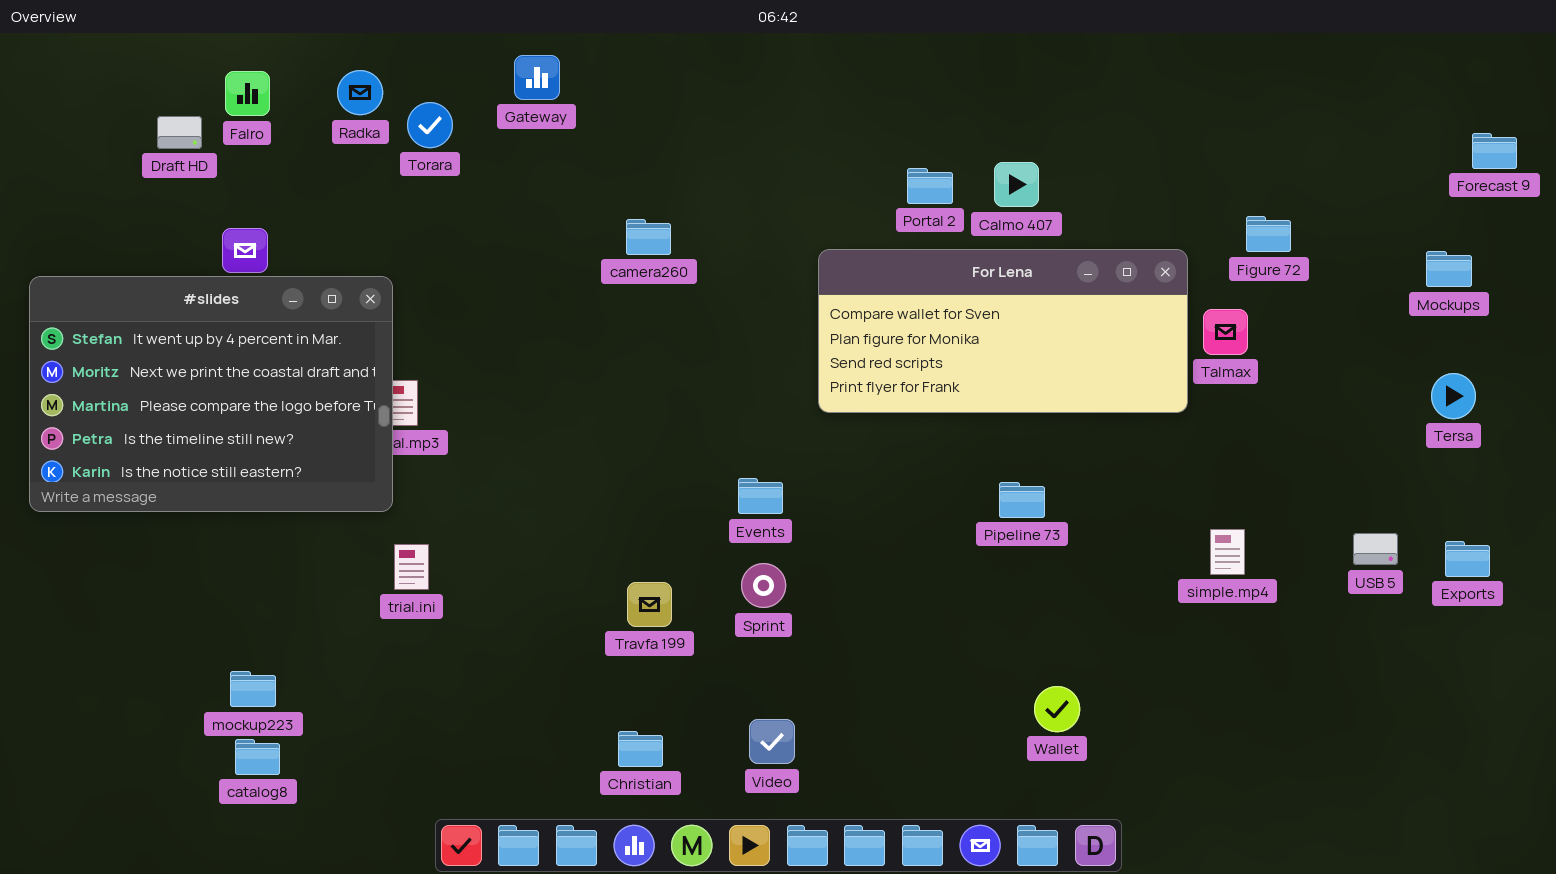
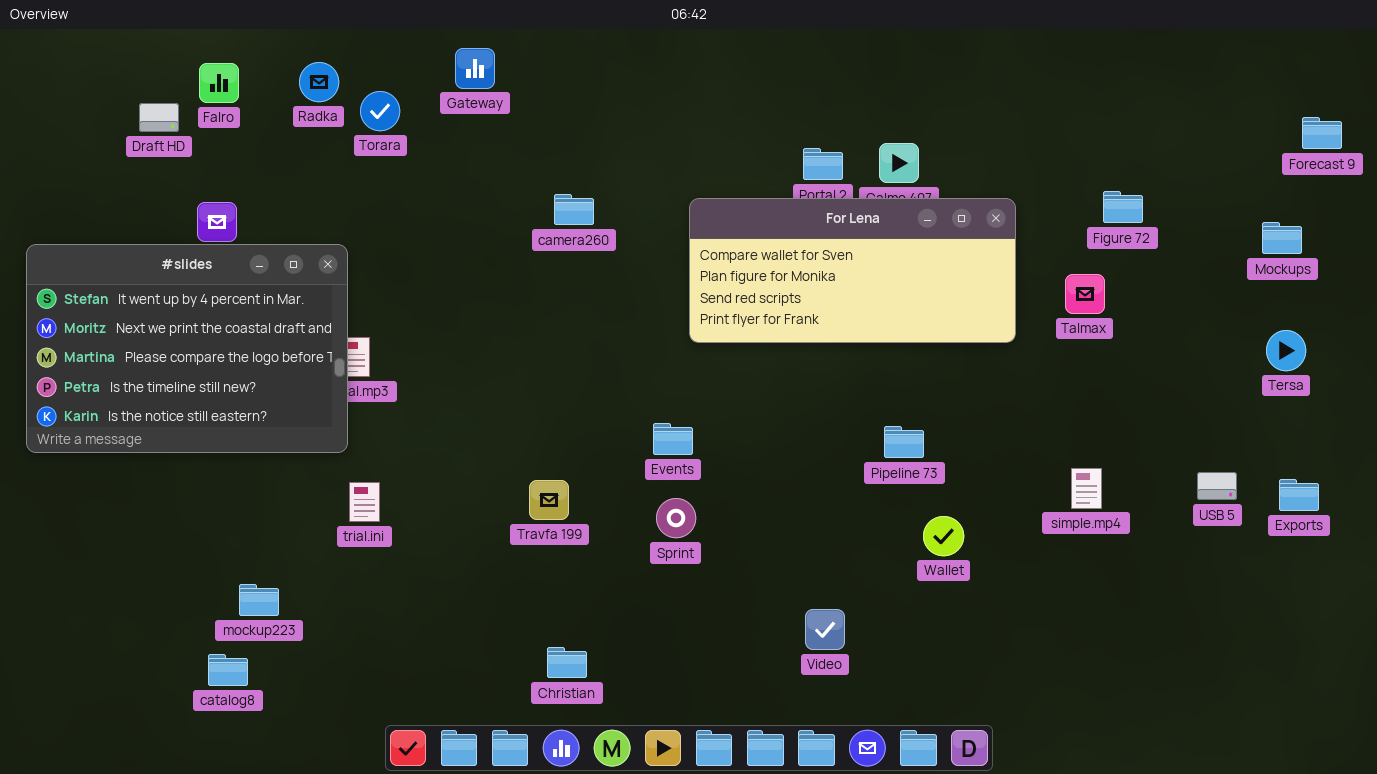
For Lena: [818,249,1188,413] -> [689,198,1016,343], moved
Travfa 199: [627,582,672,627] -> [529,480,569,520], moved
mockup223: [230,671,276,707] -> [239,584,279,616], moved
Wallet: [1034,686,1080,732] -> [923,516,964,556], moved
Video: [749,719,795,764] -> [805,609,845,650], moved

